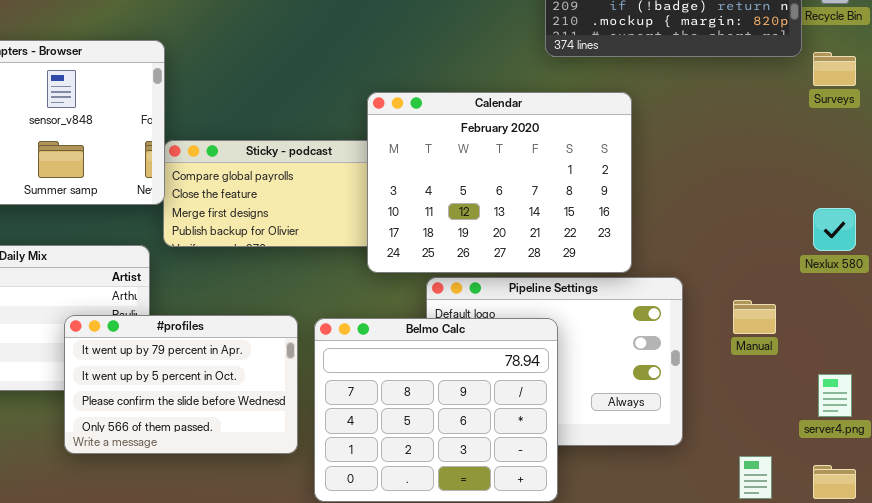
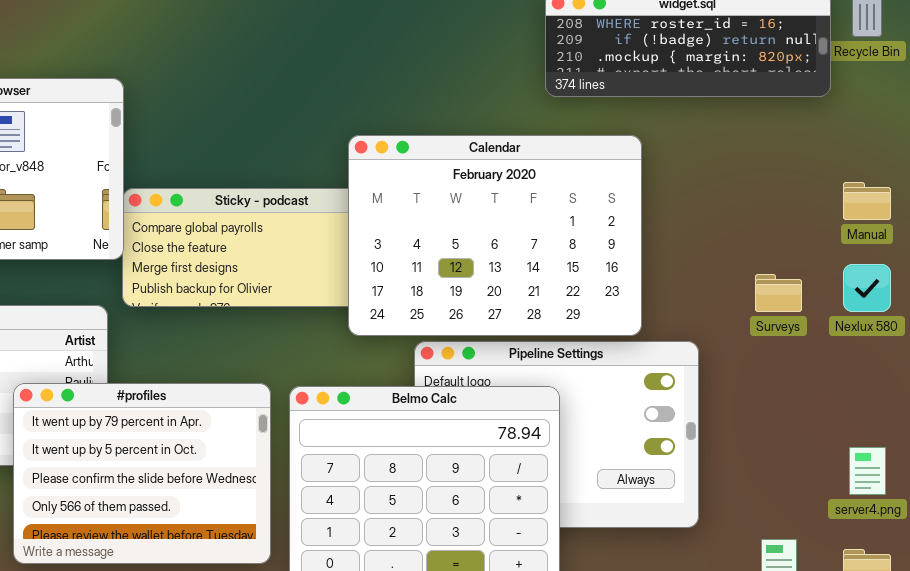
Surveys: [813,52,856,86] -> [755,274,802,312], moved
Manual: [733,300,776,334] -> [843,182,891,220], moved
#profiles: [64,315,298,454] -> [13,383,271,564], resized

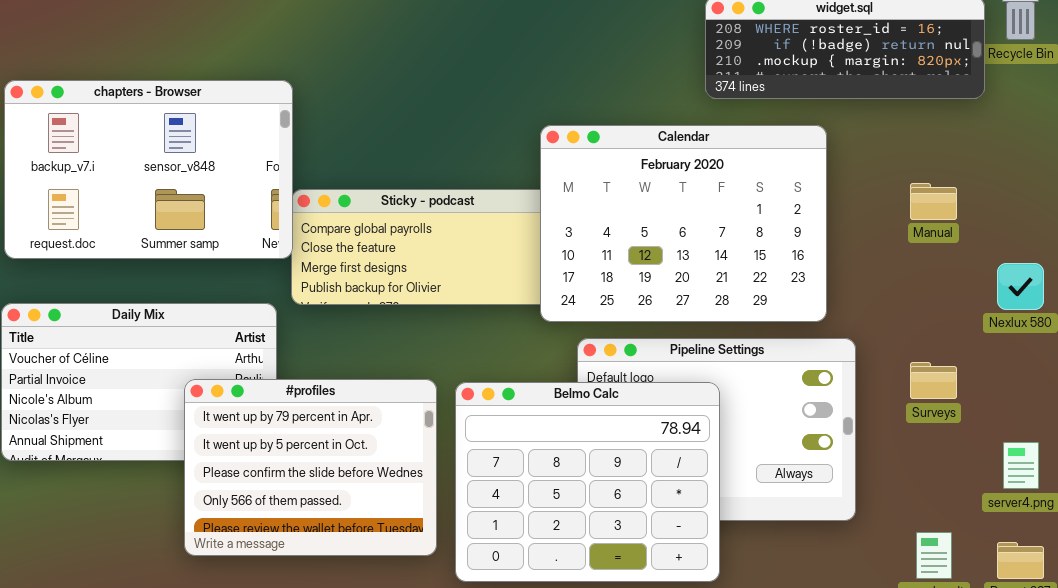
Calendar: [348,135,642,336] -> [540,125,827,322], moved
Manual: [843,182,891,220] -> [910,183,957,220], moved
Surveys: [755,274,802,312] -> [910,362,957,399], moved

